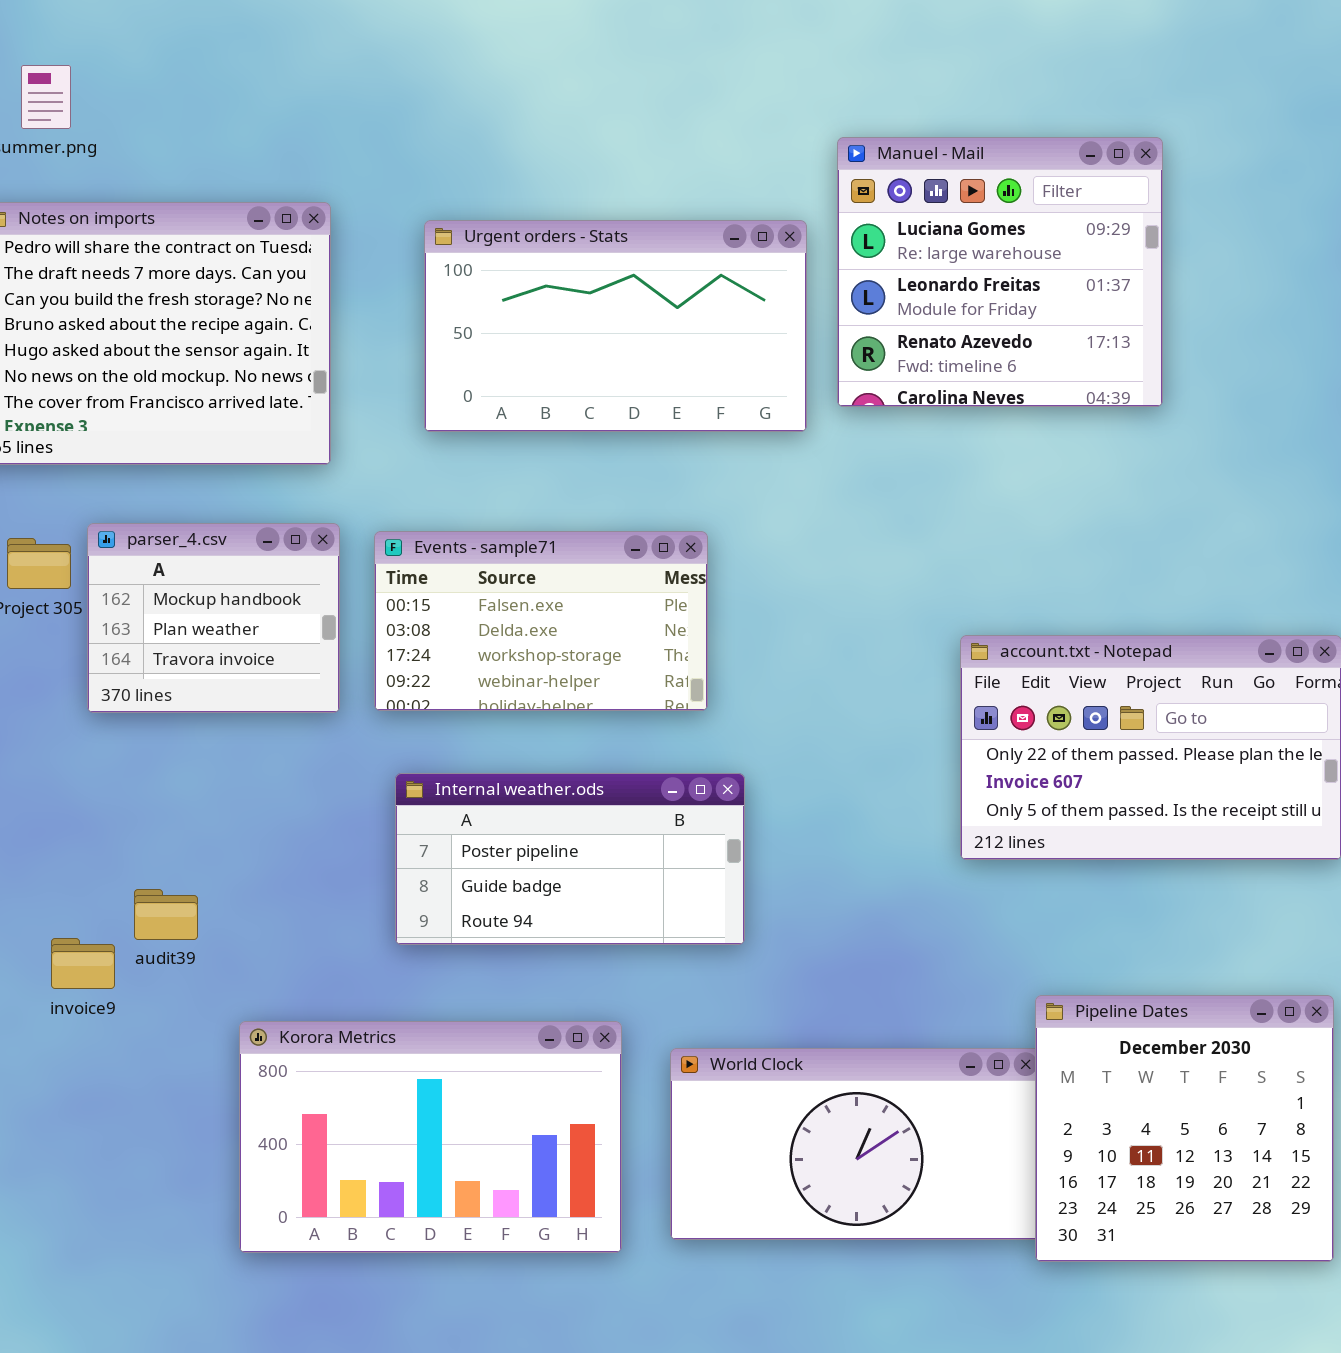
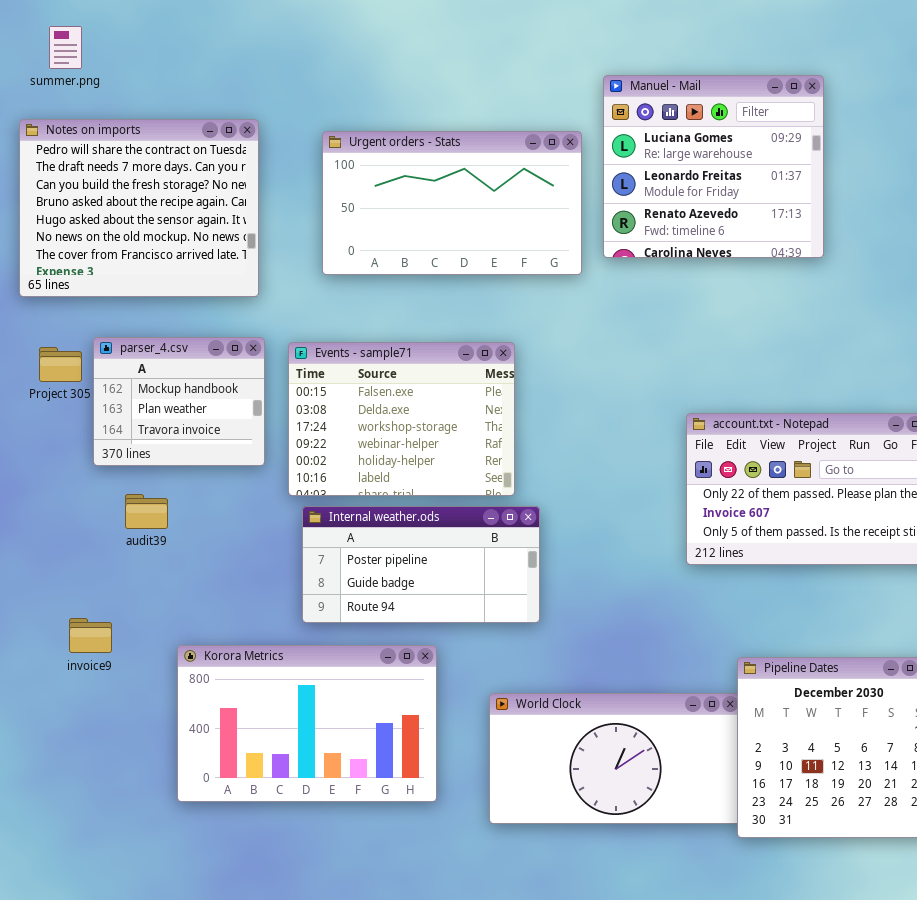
Events - sample71: [374,531,708,711] -> [288,342,515,496], resized
audit39: [134,889,198,940] -> [125,494,168,529], moved
Korora Metrics: [239,1021,622,1253] -> [177,645,437,802], moved

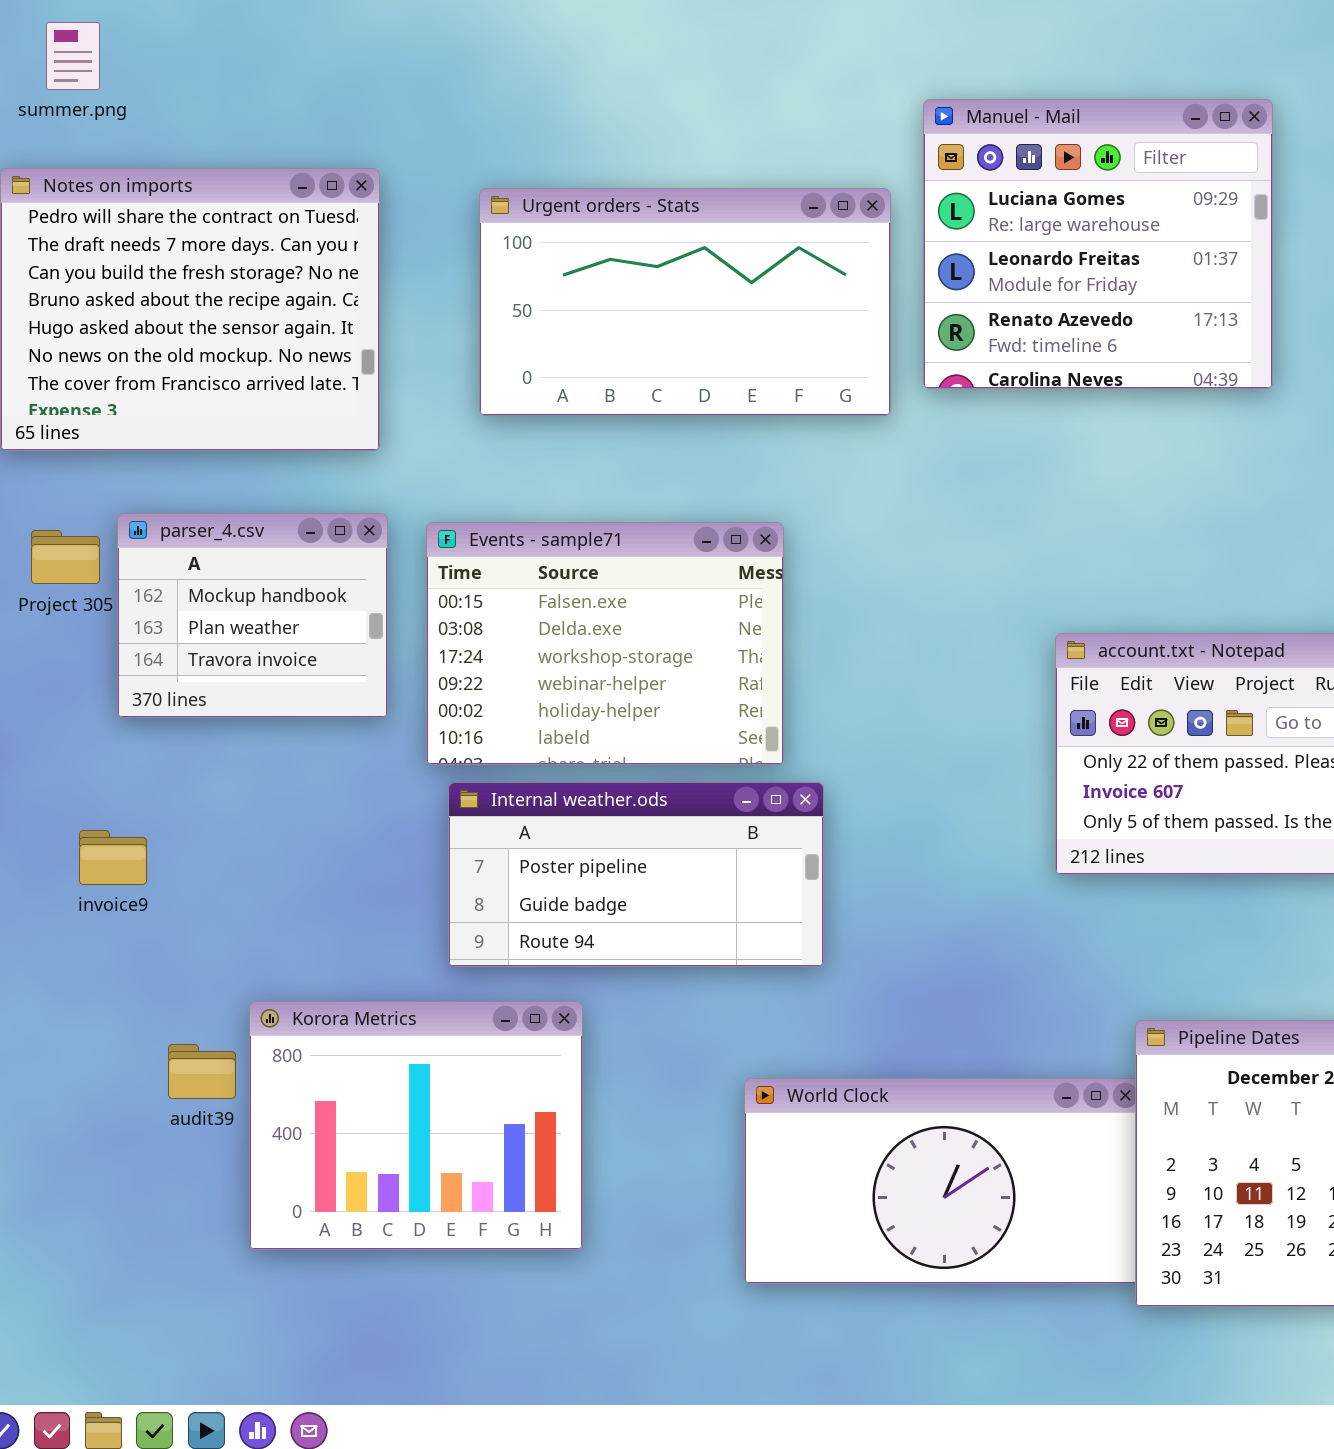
audit39: [125,494,168,529] -> [168,1044,236,1099], moved
invoice9: [69,618,112,653] -> [79,830,147,885], moved
Korora Metrics: [177,645,437,802] -> [249,1001,583,1250], resized

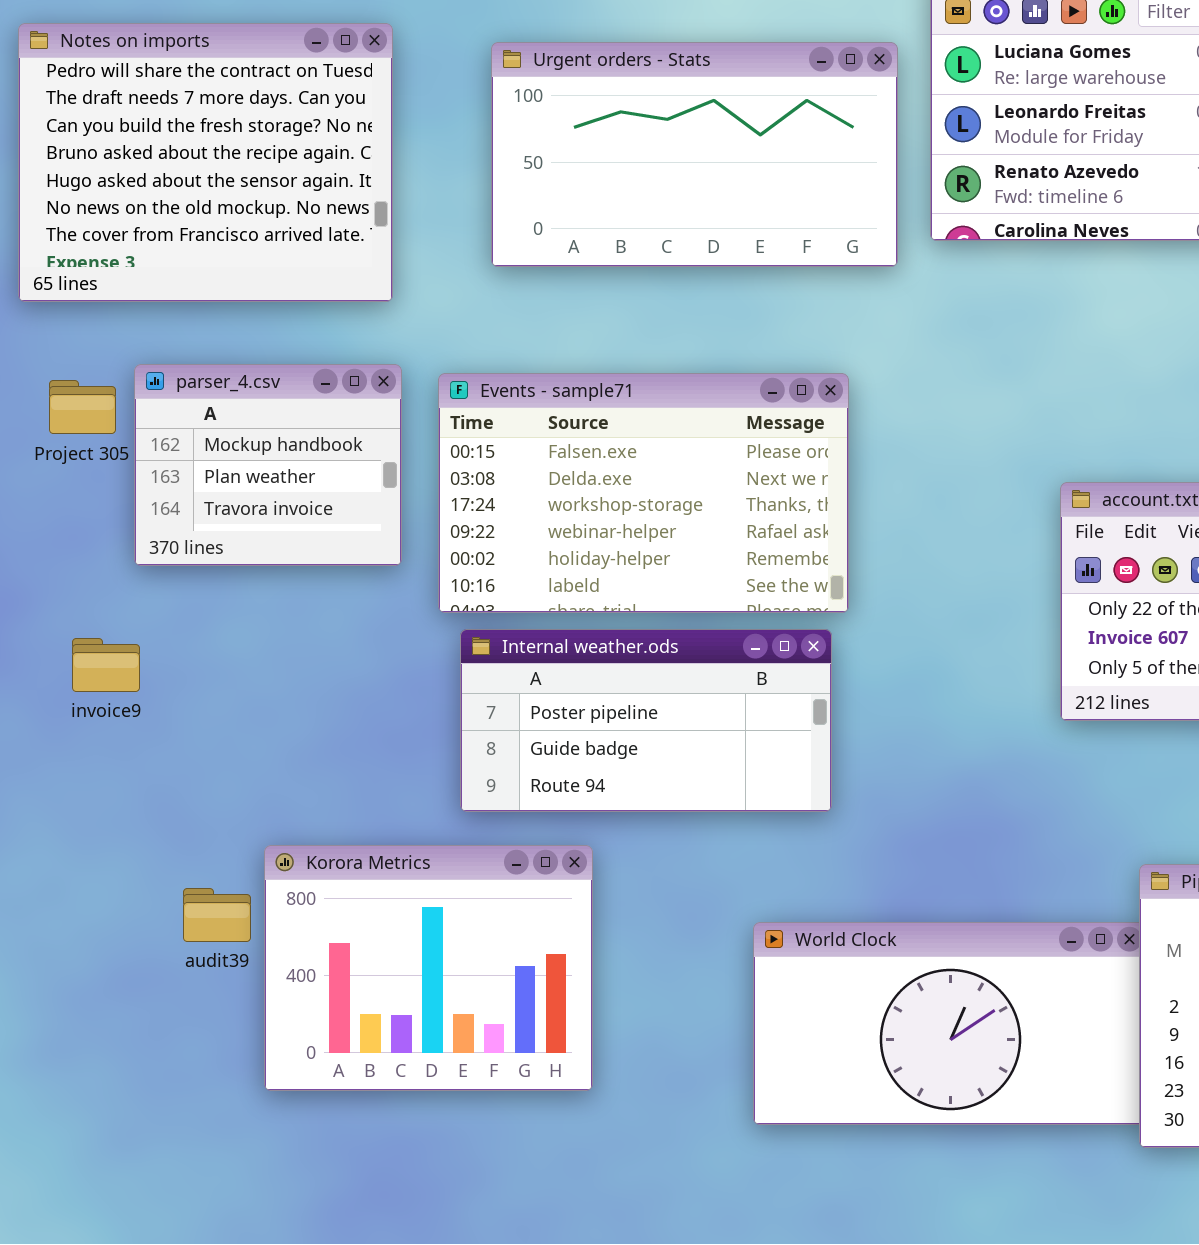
Events - sample71: [426,522,784,765] -> [438,373,849,613], resized
invoice9: [79,830,147,885] -> [72,638,140,692], moved

